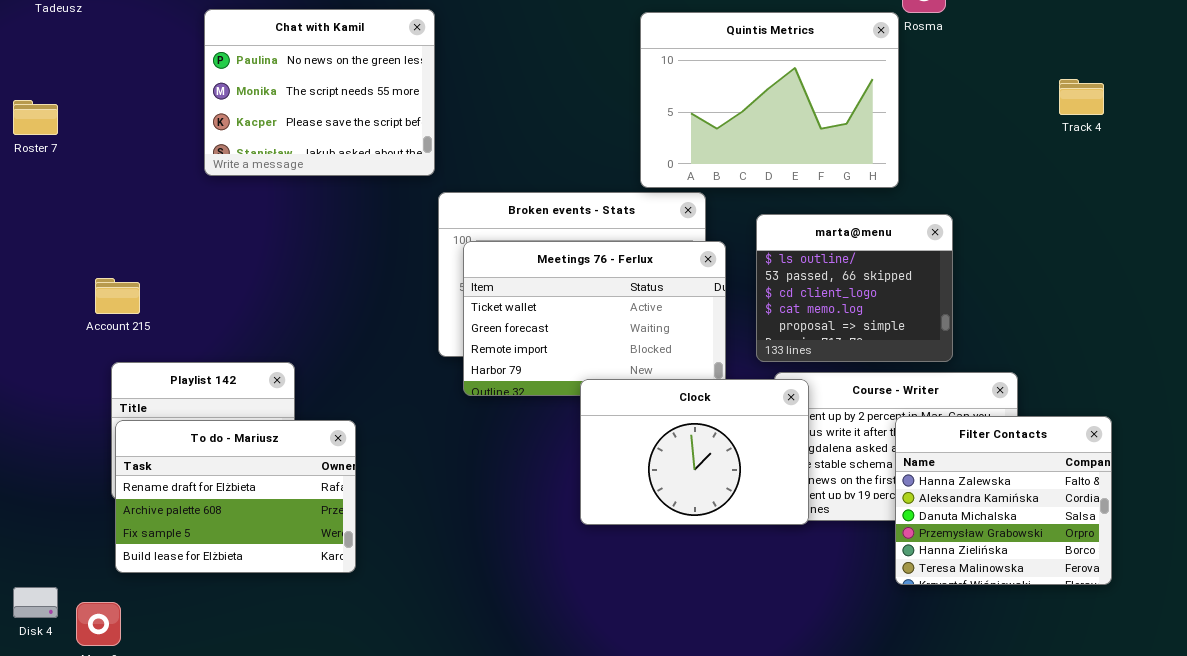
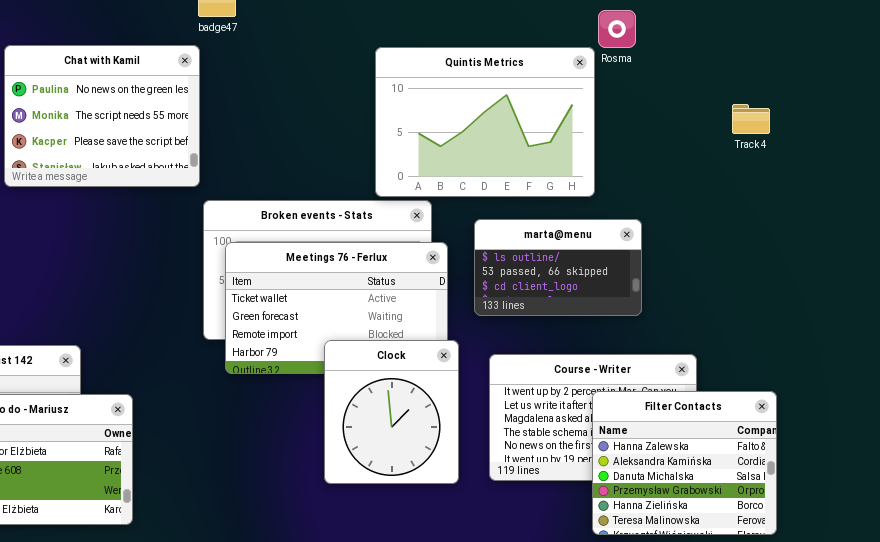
marta@menu: [756,214,953,362] -> [474,219,642,316], resized
Clock: [580,379,809,525] -> [324,340,459,484], resized

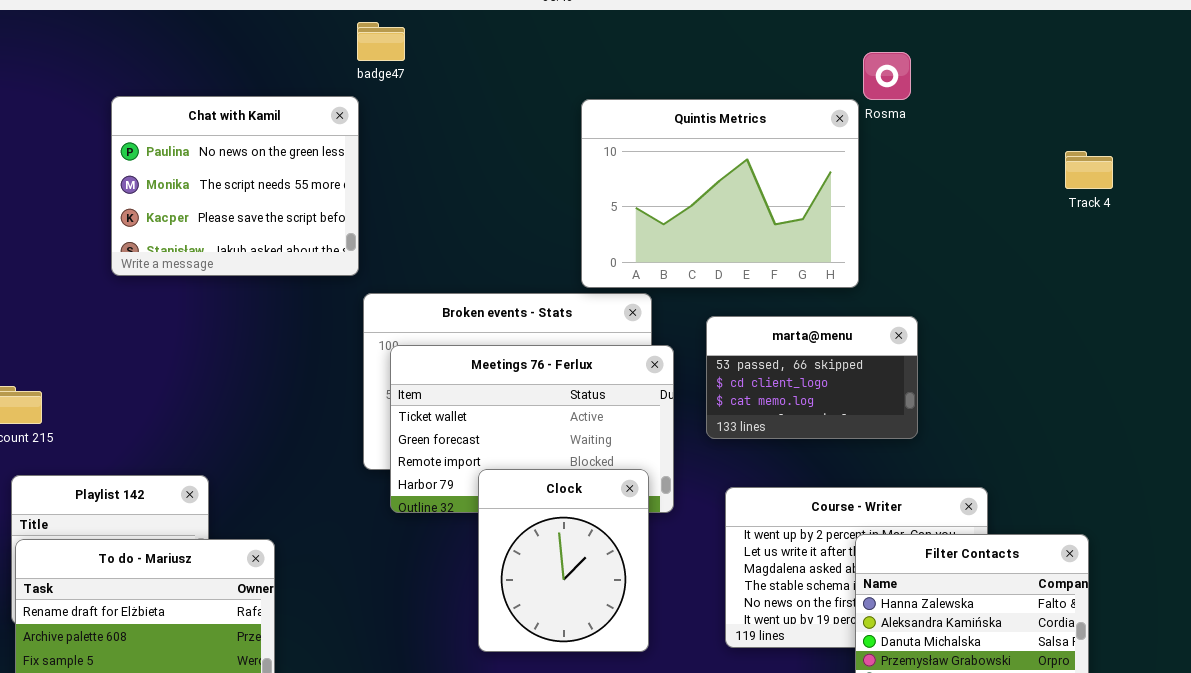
Track 4: [732,104,770,134] -> [1065,151,1113,189], moved
marta@menu: [474,219,642,316] -> [706,316,918,439], scrolled down 1 row
Clock: [324,340,459,484] -> [478,469,649,652], moved

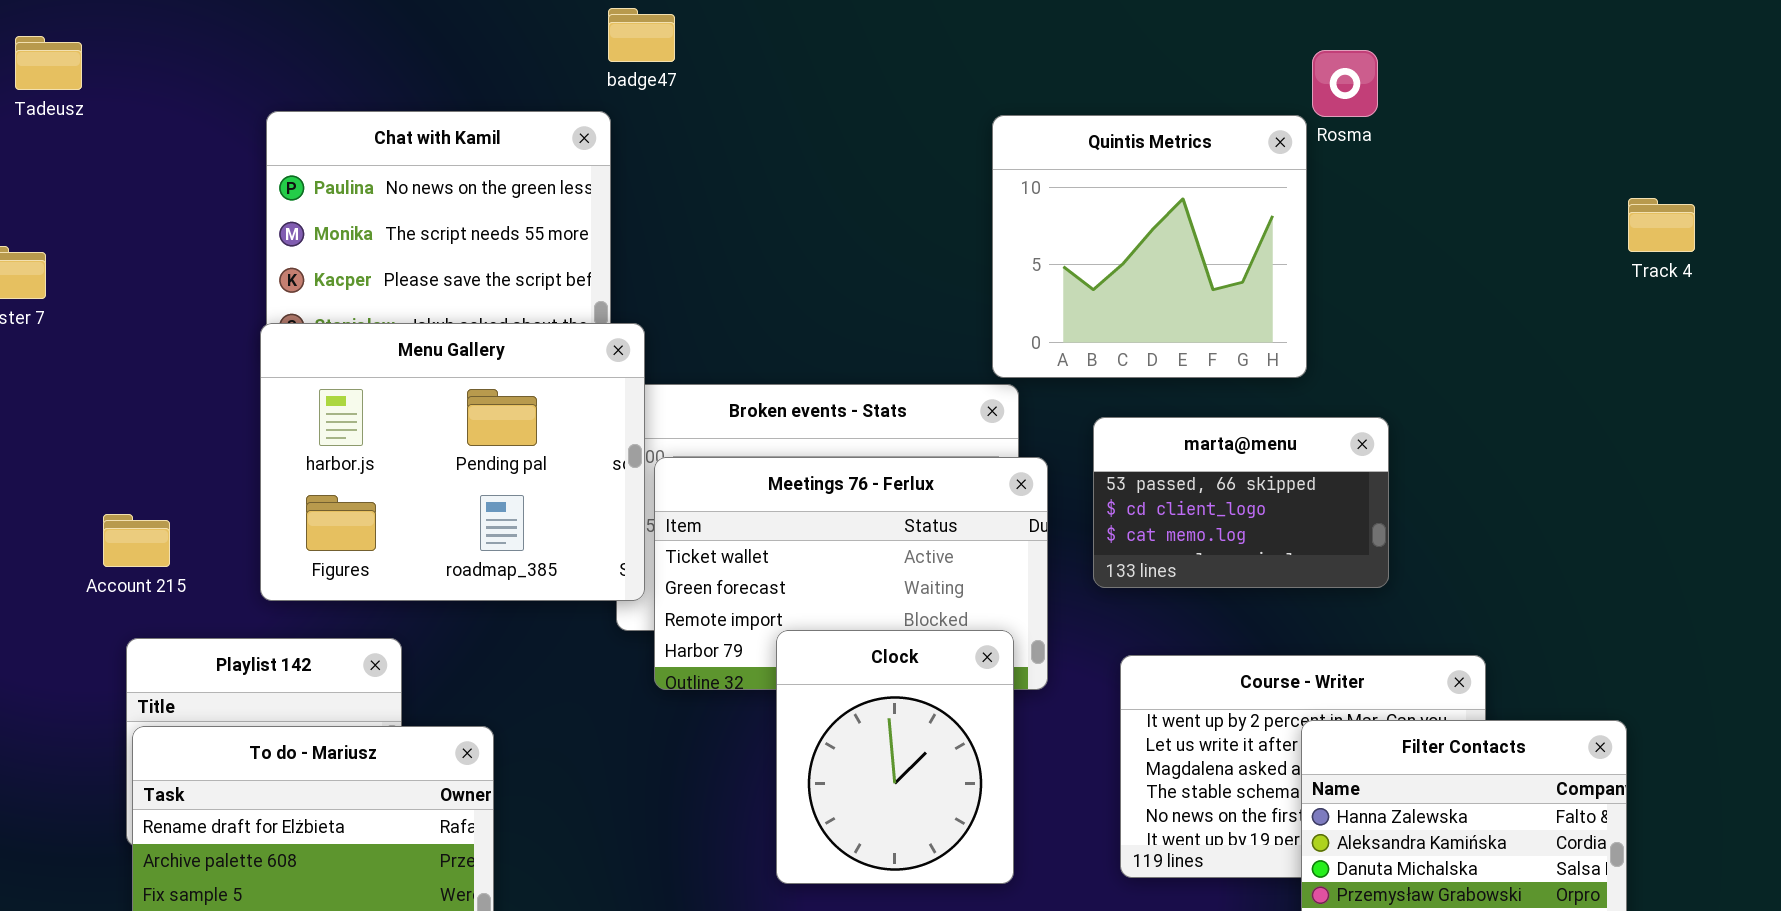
Quintis Metrics: [581,99,859,288] -> [992,115,1307,378], resized
Track 4: [1065,151,1113,189] -> [1628,198,1695,252], moved
Menu Gallery: none -> [260,323,645,601], opened

